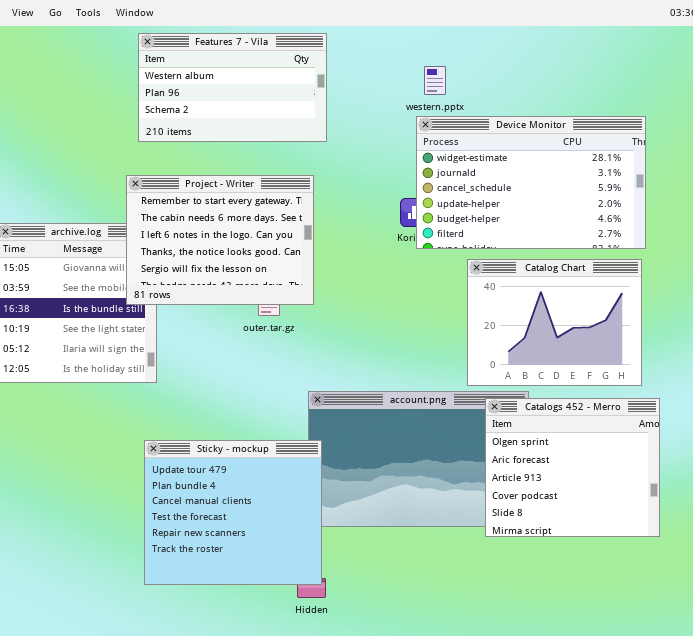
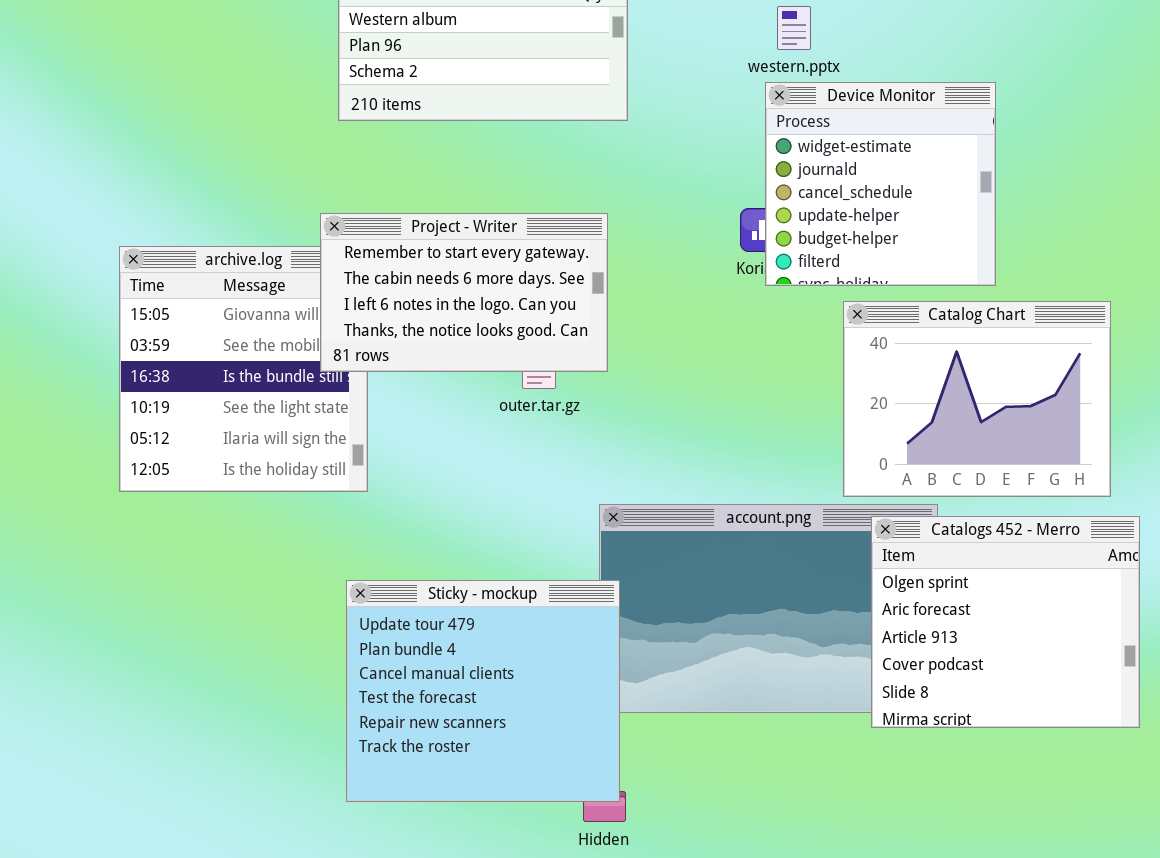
Device Monitor: [416,116,646,249] -> [765,82,996,286], resized
Project - Writer: [126,175,314,305] -> [320,213,608,372], resized

